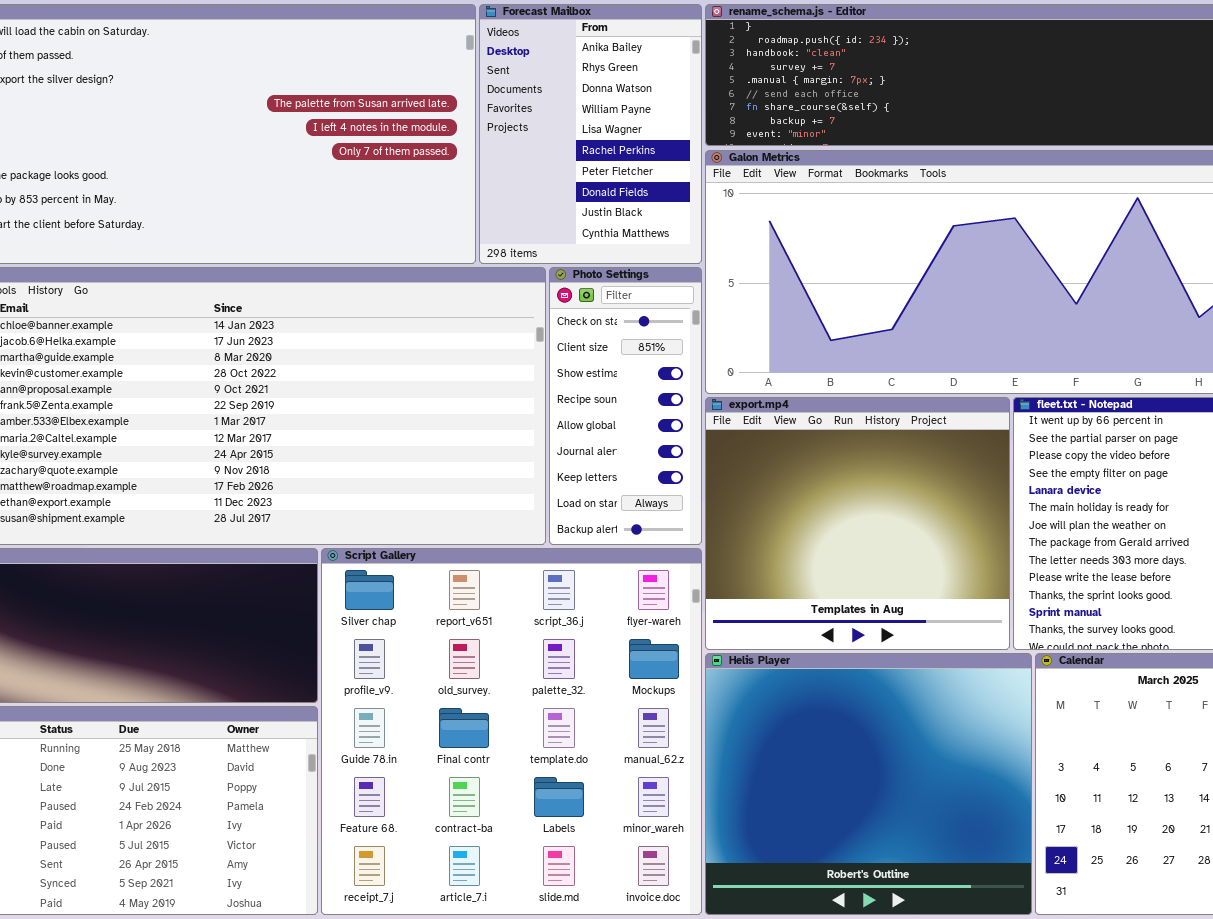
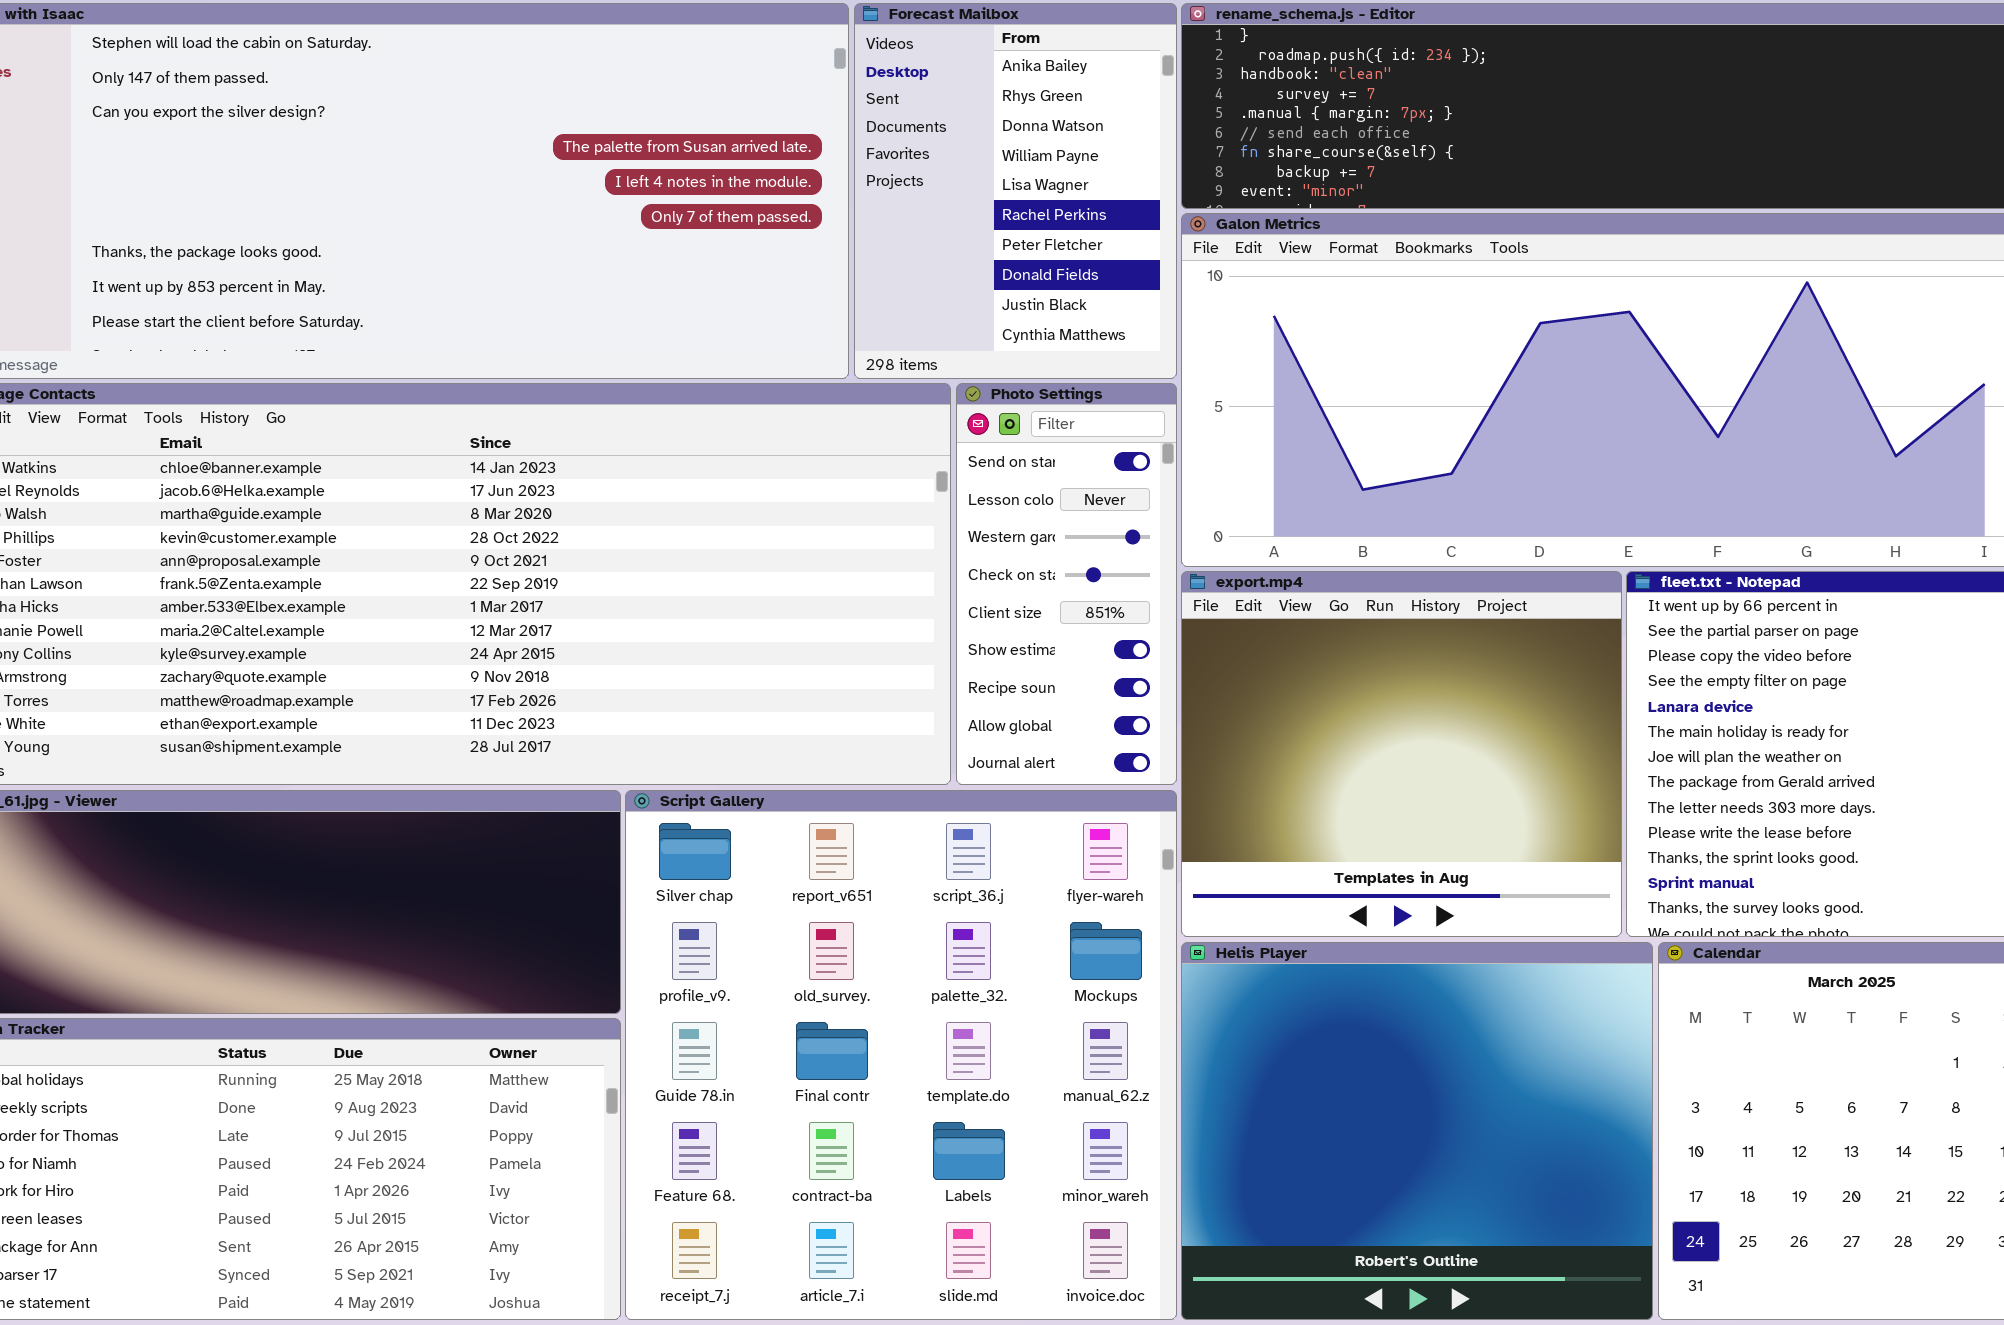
Photo Settings: [549,267,702,545] -> [956,383,1177,785], scrolled up 3 rows

